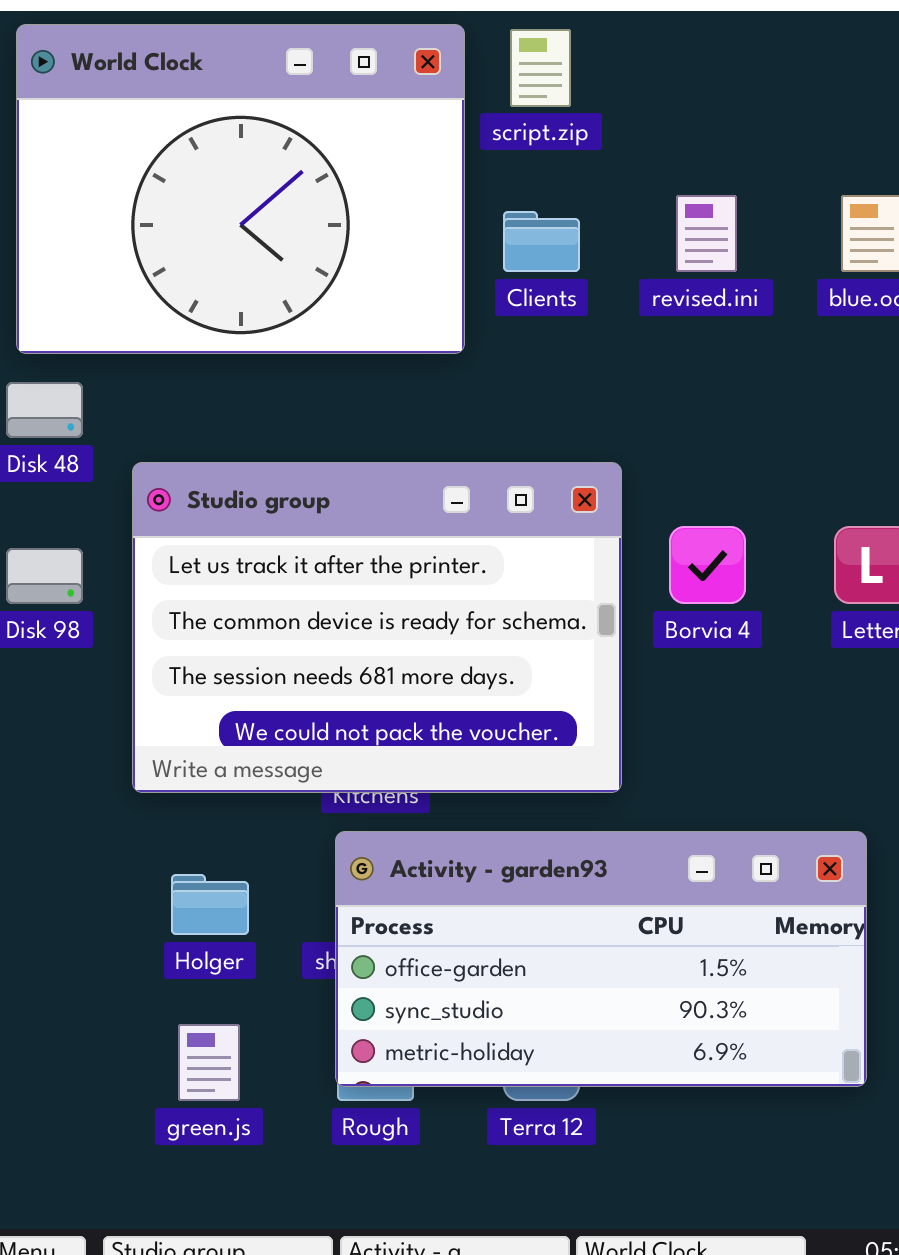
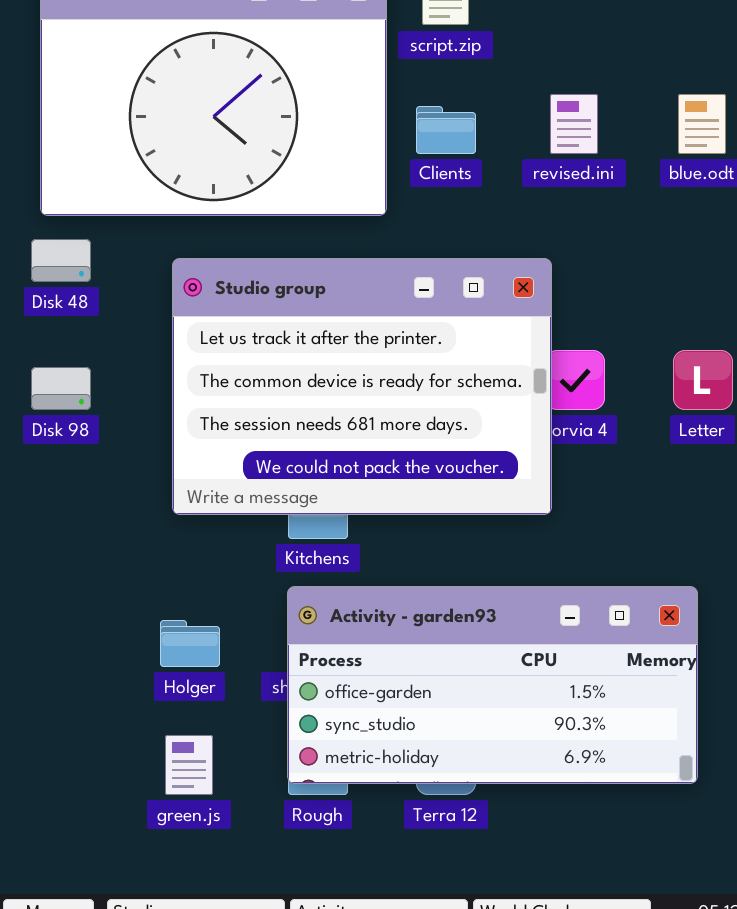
Studio group: [132,462,622,793] -> [172,258,552,515], moved

